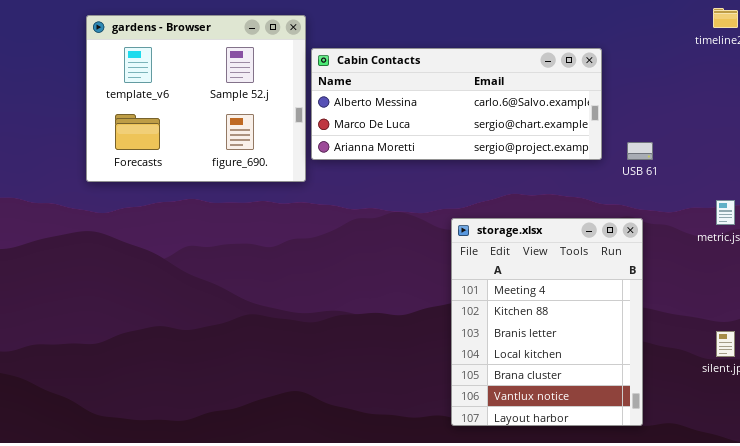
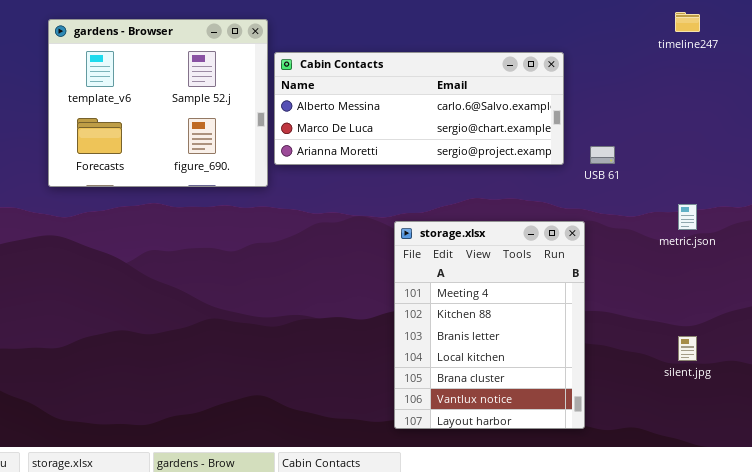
storage.xlsx: [451,218,643,426] -> [394,221,585,429], moved

